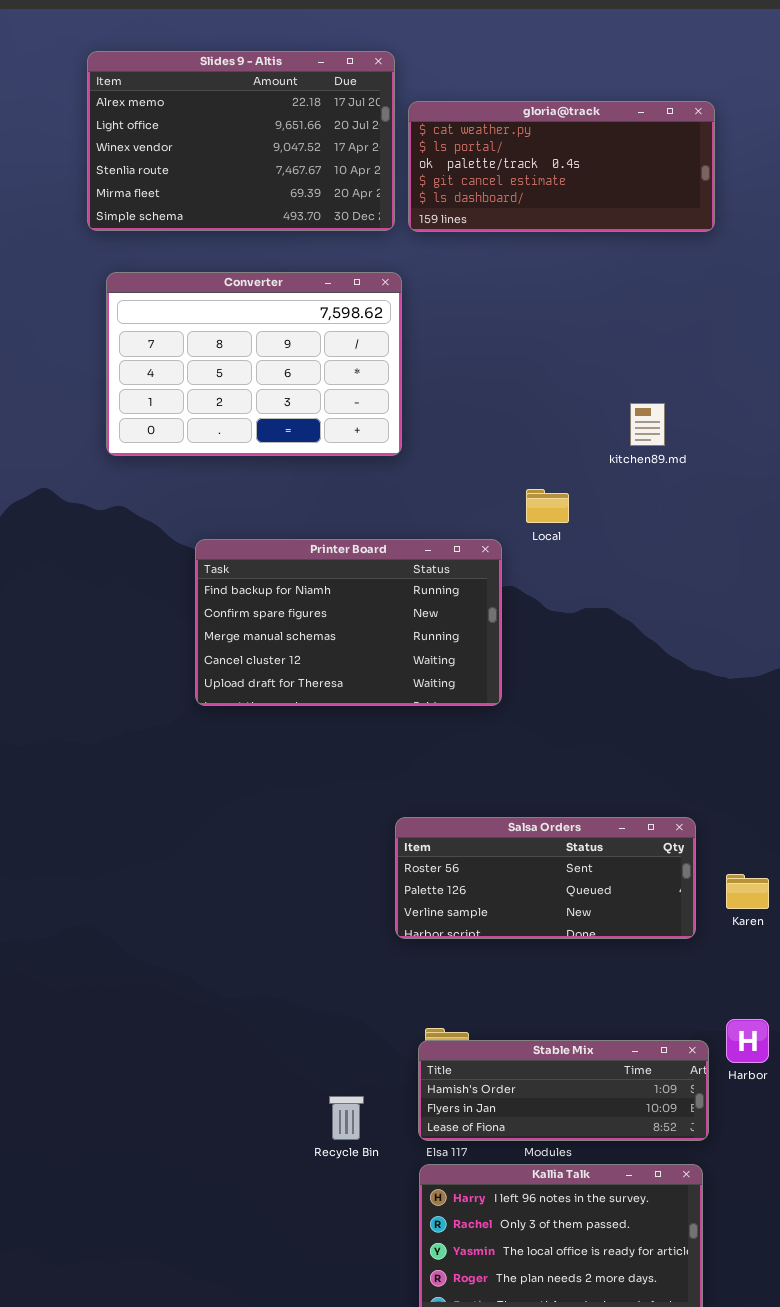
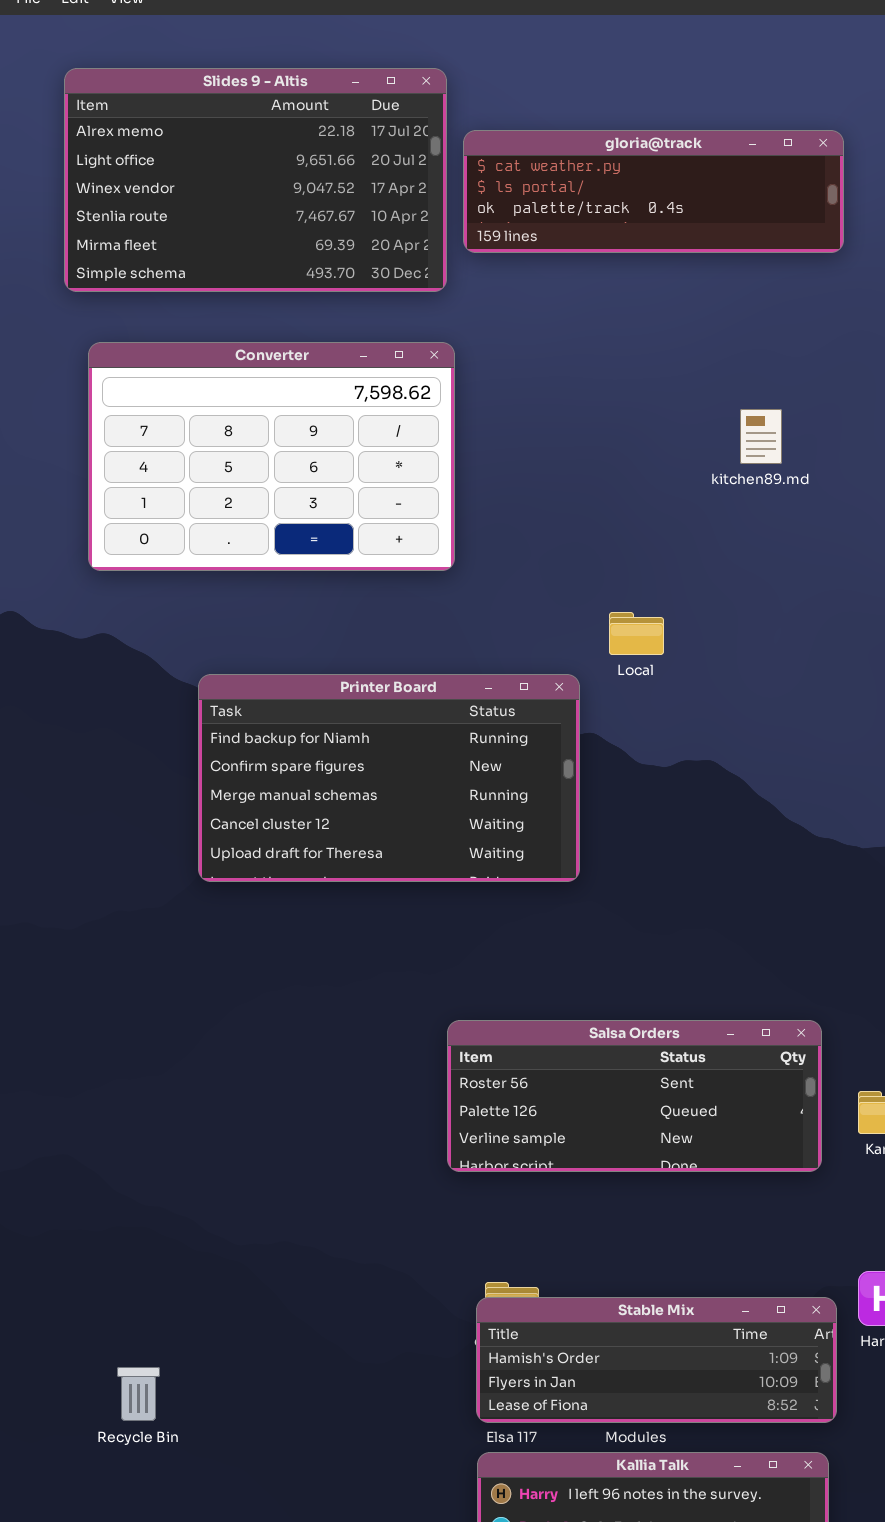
gloria@track: [408,101,715,232] -> [463,130,844,253], resized
kitchen89.md: [630,403,665,446] -> [740,409,782,464], moved
Recycle Bin: [329,1096,364,1140] -> [117,1367,160,1421], moved

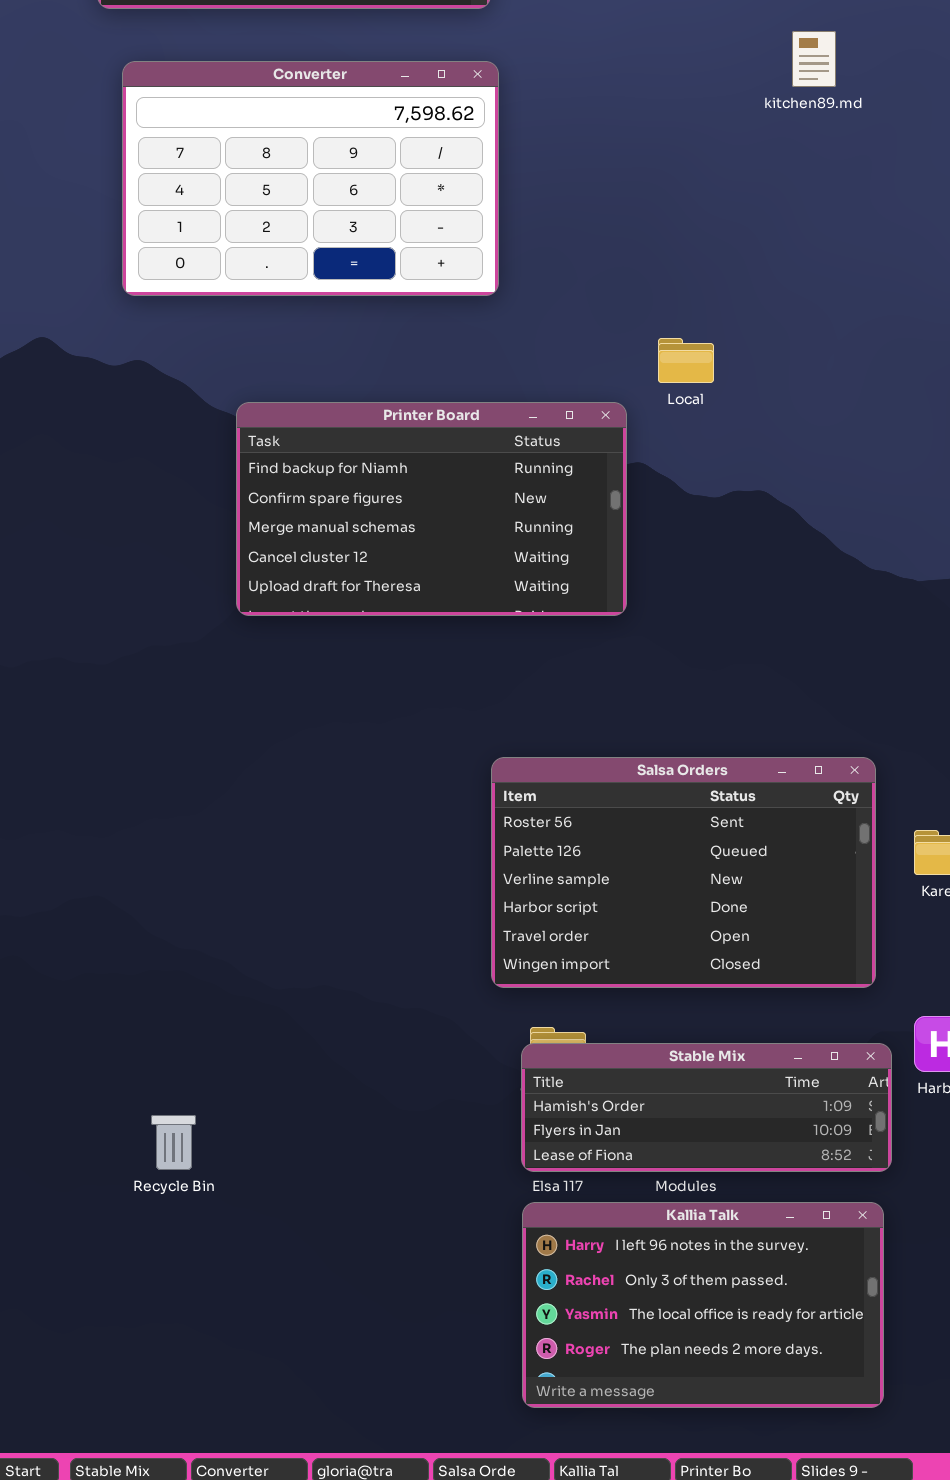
kitchen89.md: [740,409,782,464] -> [792,31,836,87], moved
Salsa Orders: [447,1020,822,1172] -> [491,757,876,988], resized

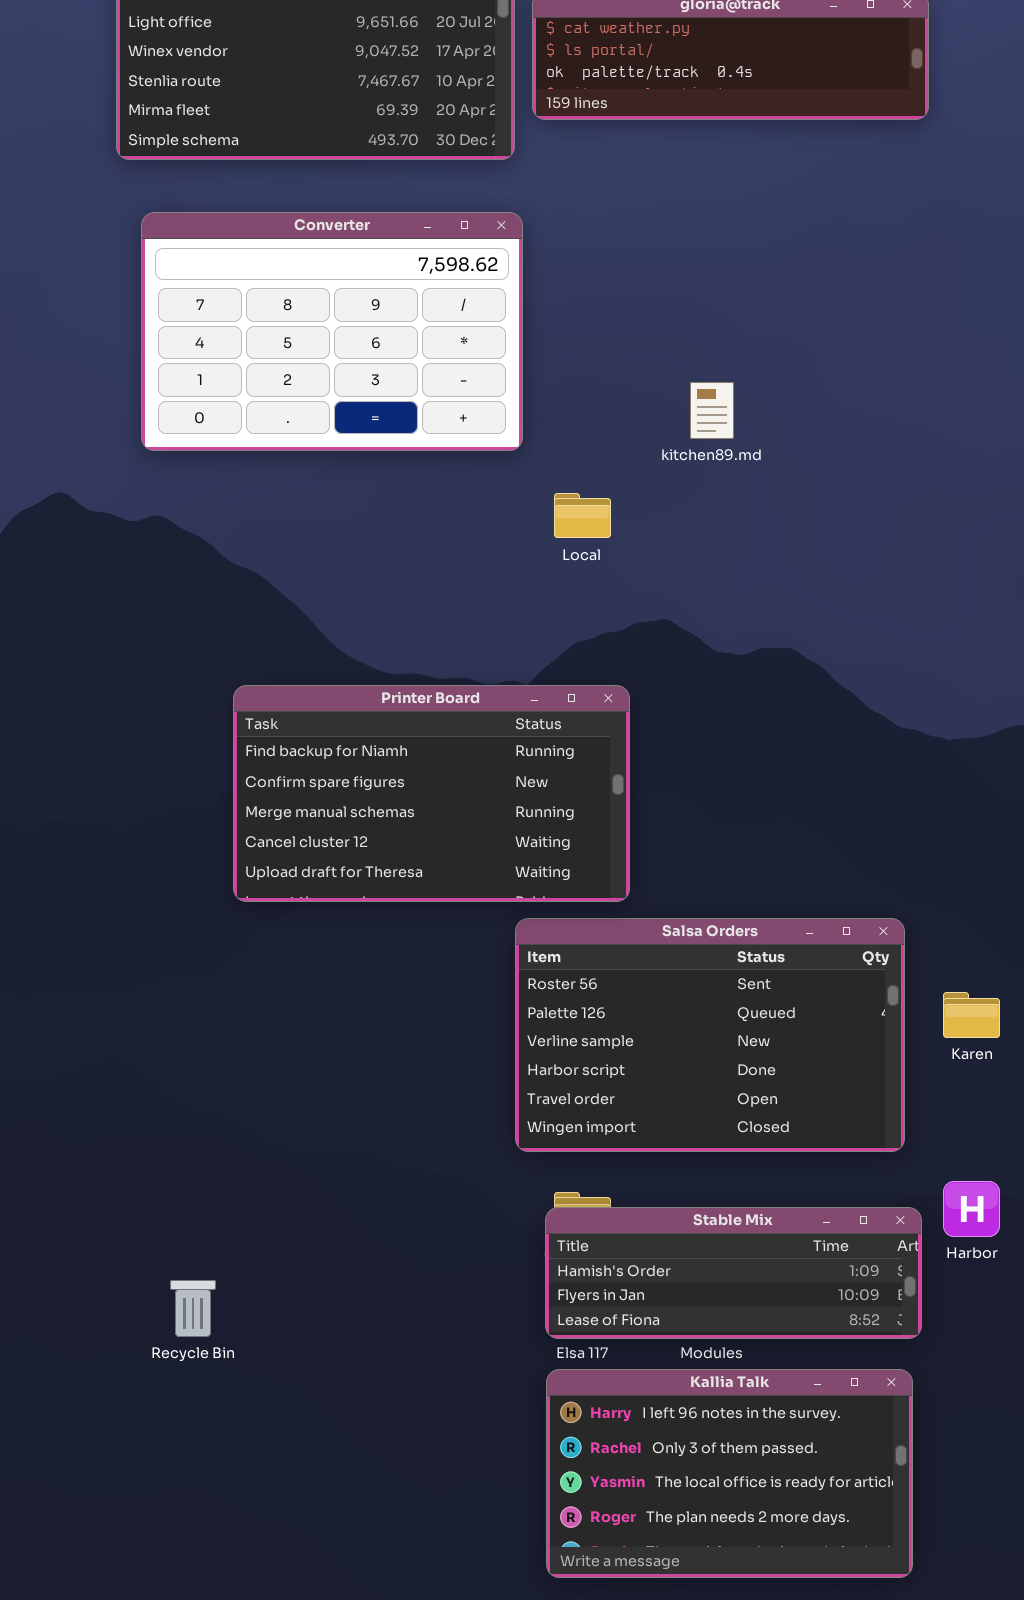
kitchen89.md: [792,31,836,87] -> [690,382,734,439], moved
Local: [658,338,714,383] -> [554,493,611,538], moved
Printer Board: [236,402,627,616] -> [233,685,630,902], moved

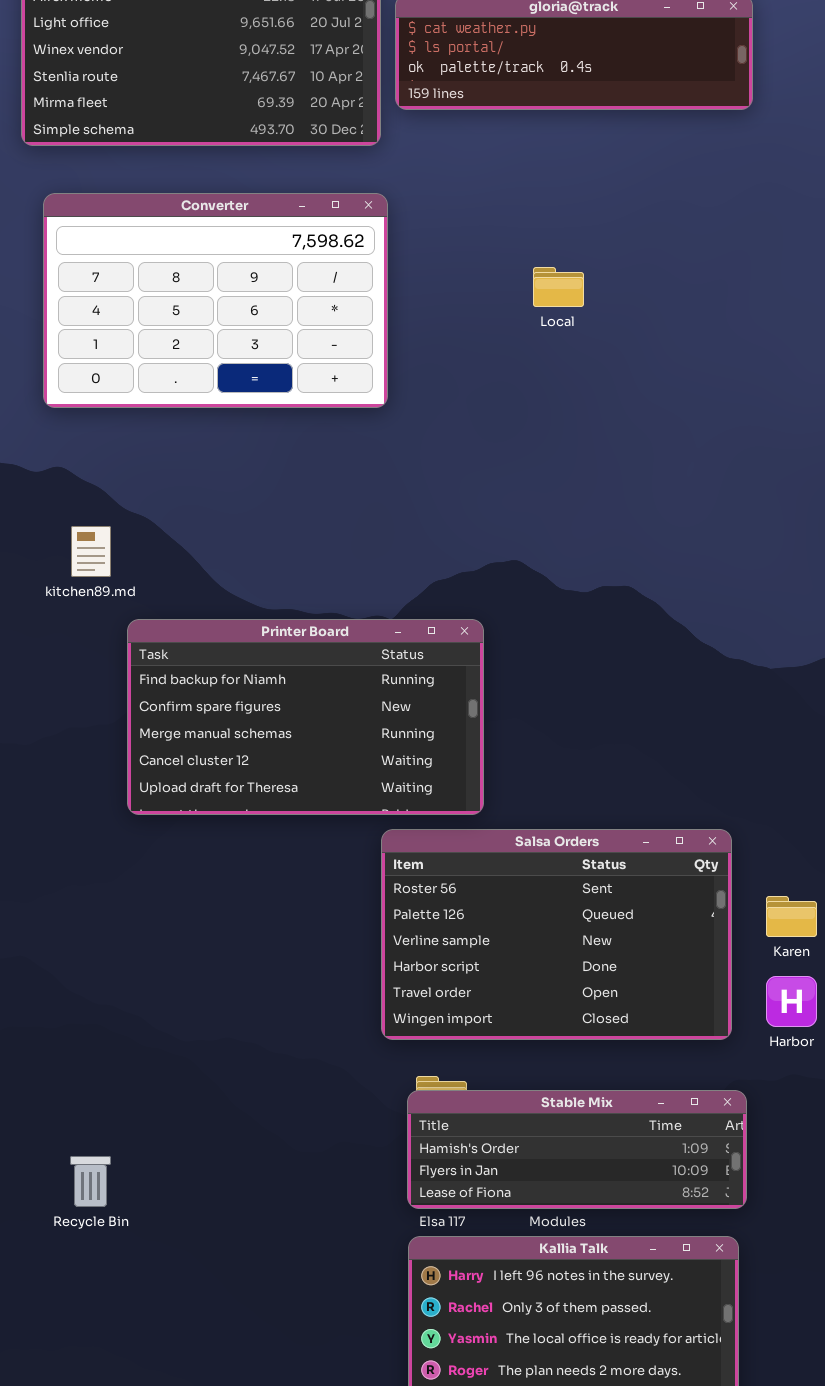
kitchen89.md: [690,382,734,439] -> [71,526,111,577], moved
Local: [554,493,611,538] -> [533,267,584,307], moved
Harbor: [943,1181,1000,1237] -> [766,976,817,1027], moved

